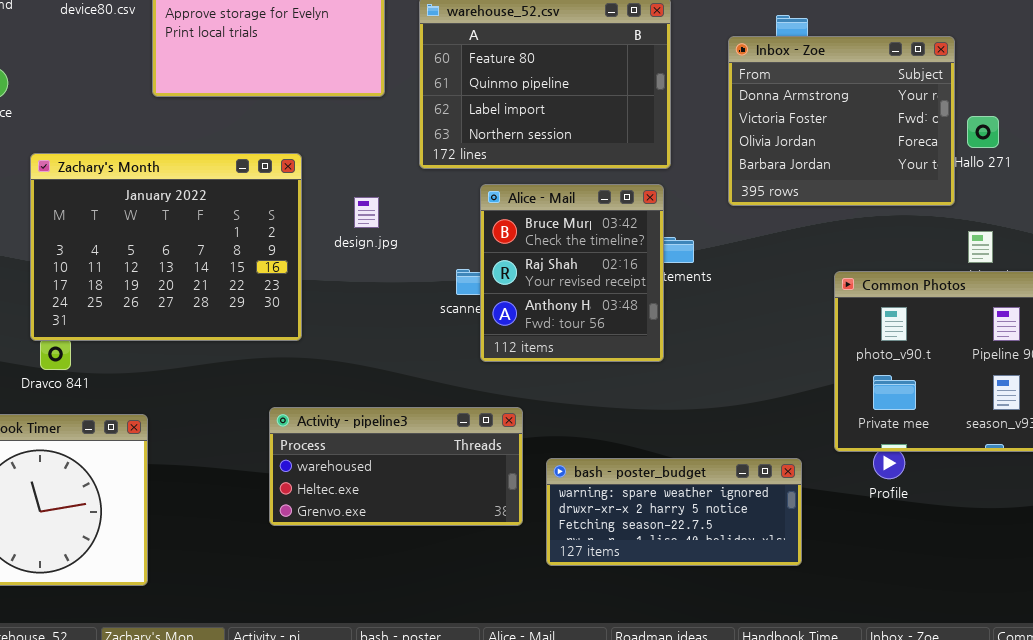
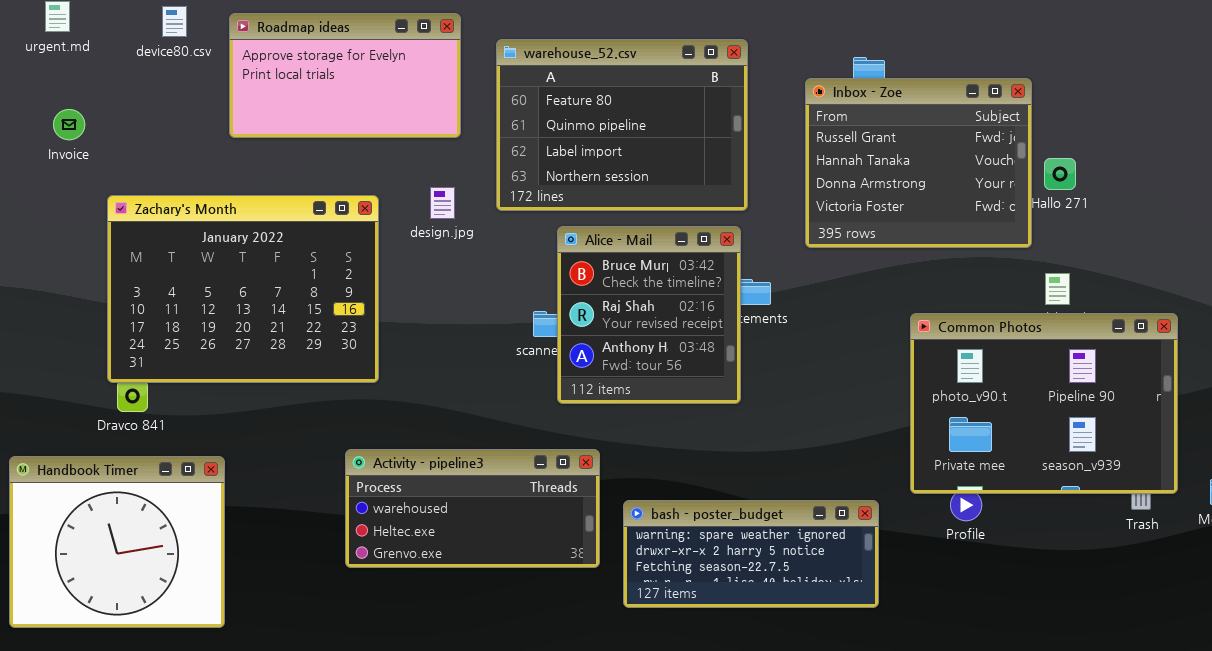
Inbox - Zoe: [728,36,955,206] -> [805,78,1032,248], scrolled up 2 rows
design.jpg: [354,197,379,228] -> [430,187,455,219], moved

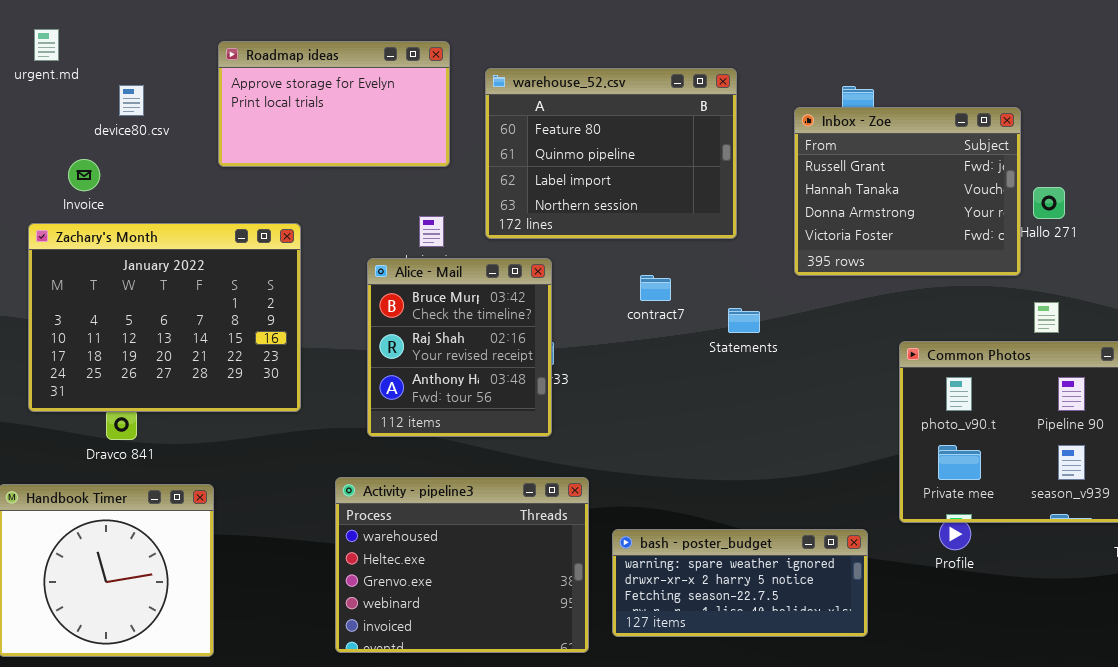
device80.csv: [162,6,187,37] -> [119,85,144,116], moved
Invoice: [53,109,85,140] -> [68,159,100,191], moved
Zachary's Month: [107,195,379,383] -> [28,223,301,412], moved
Alice - Mail: [557,226,741,404] -> [367,258,552,437], moved
Activity - pipeline3: [345,449,600,568] -> [335,477,589,653], resized

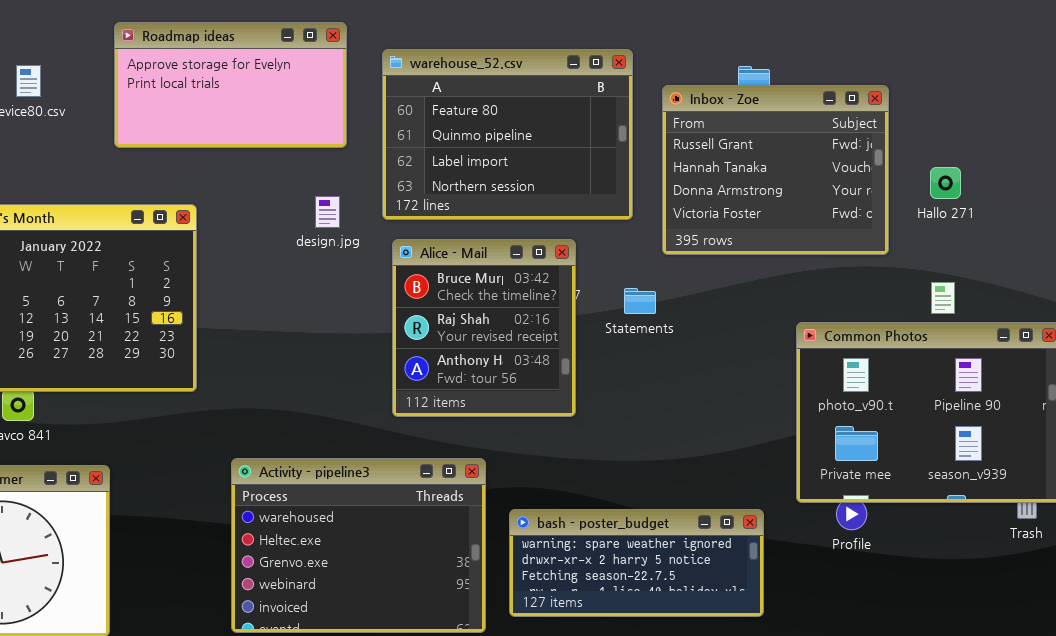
Inbox - Zoe: [794,107,1021,276] -> [662,85,889,255], moved
Alice - Mail: [367,258,552,437] -> [392,239,576,417], moved

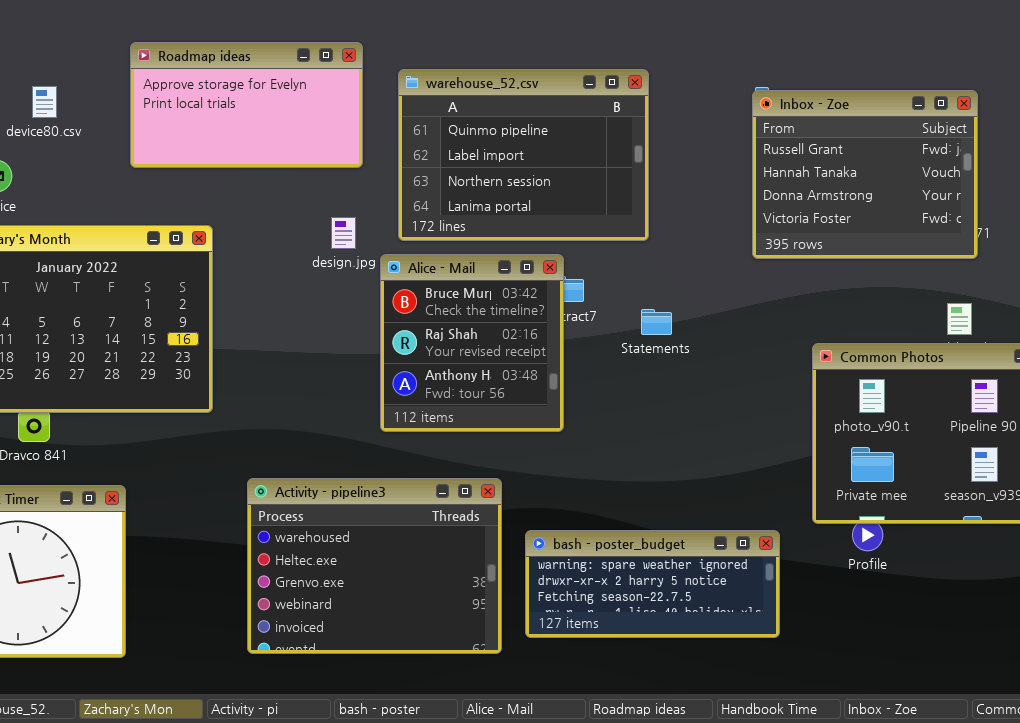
warehouse_52.csv: [382,49,633,220] -> [398,69,649,241], scrolled down 1 row
Inbox - Zoe: [662,85,889,255] -> [752,90,978,259], moved
Alice - Mail: [392,239,576,417] -> [380,254,564,432], moved

